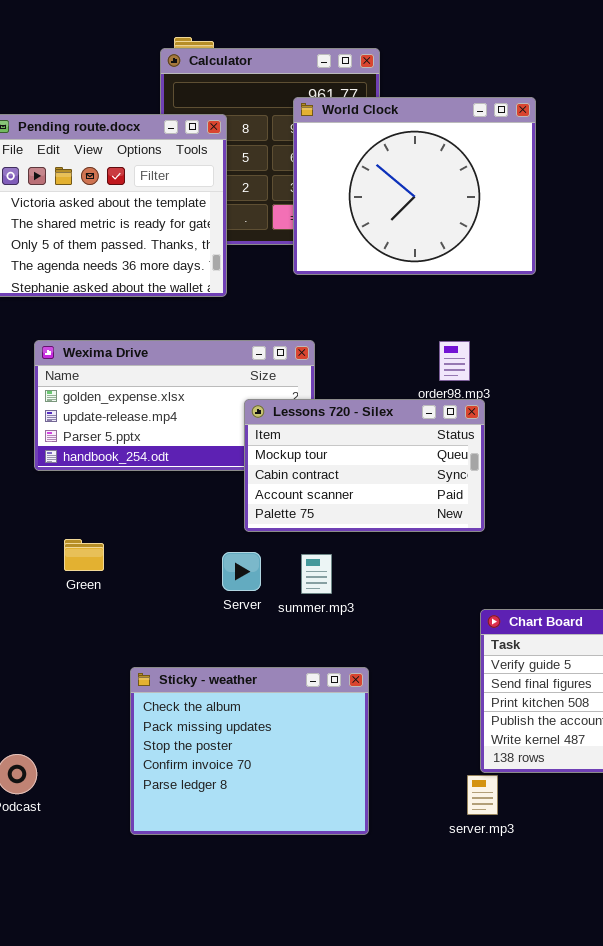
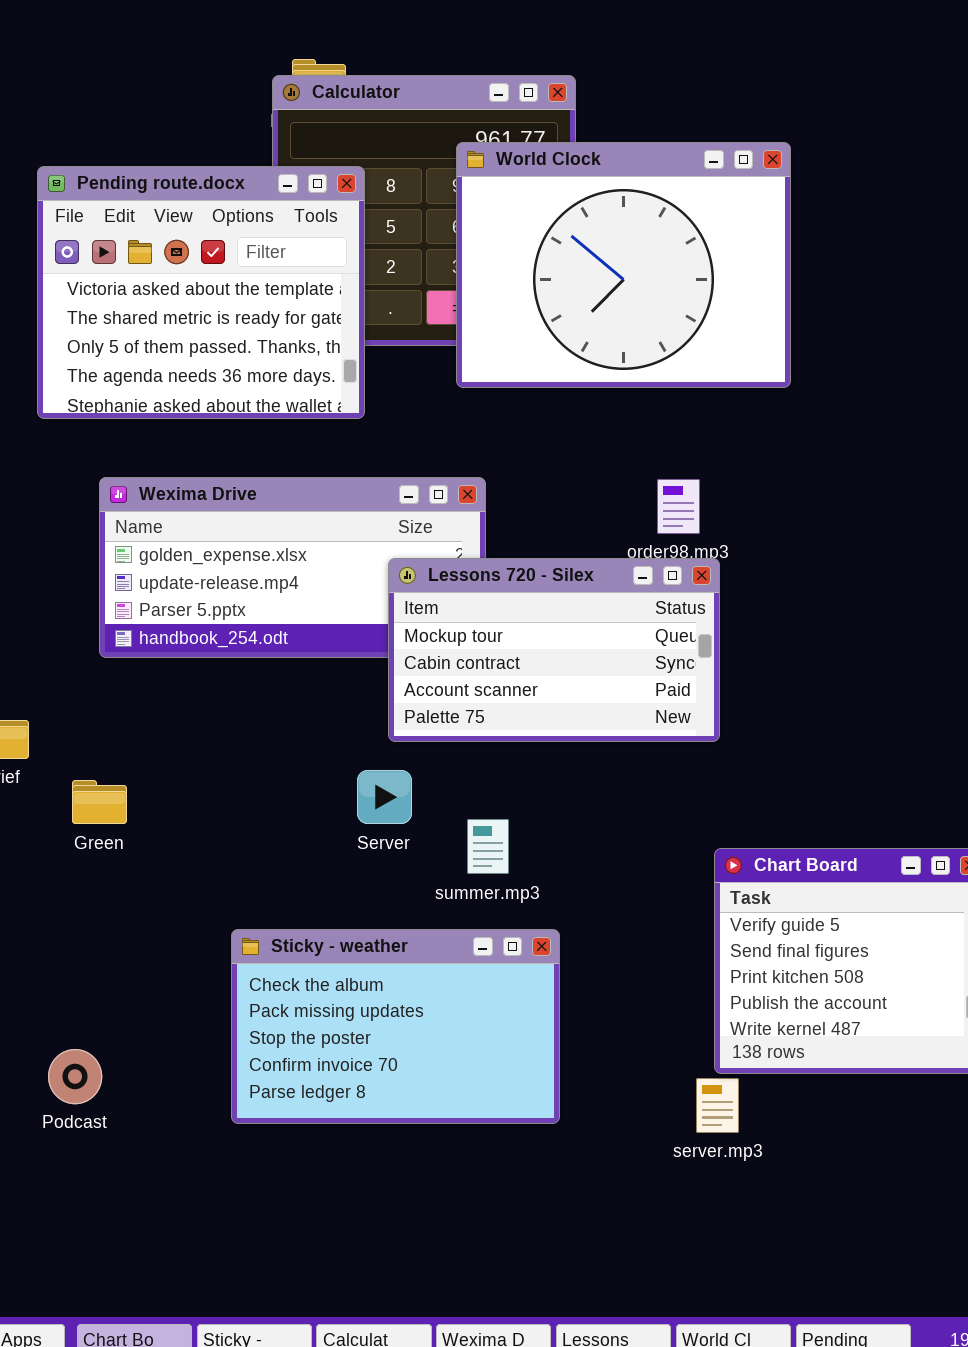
Green: [64,539,104,571] -> [72,780,127,824], moved
summer.mp3: [301,554,332,594] -> [467,819,509,874], moved
Sticky - weather: [130,667,369,835] -> [231,929,560,1124], resized

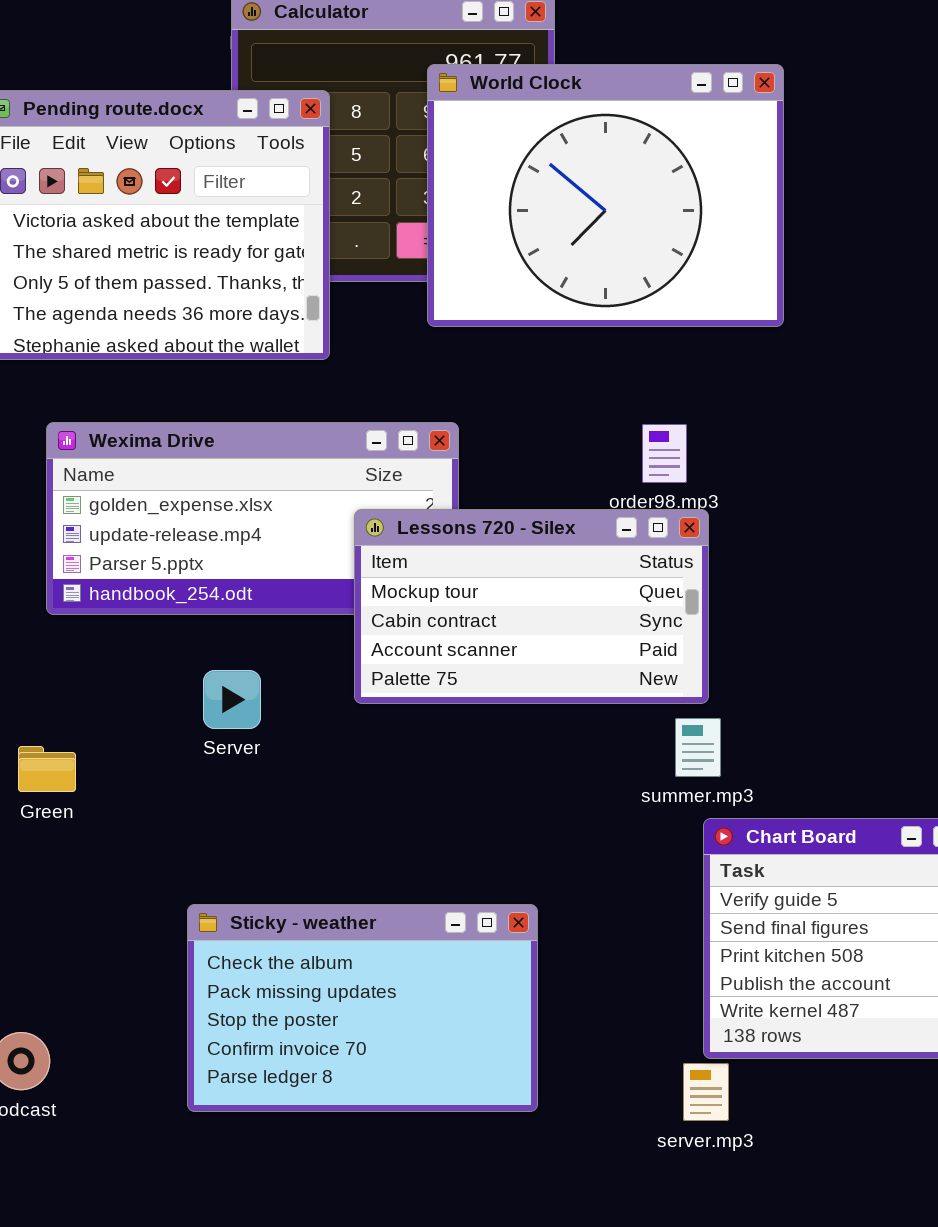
Server: [357,770,412,824] -> [203,670,261,729], moved
summer.mp3: [467,819,509,874] -> [675,718,721,777], moved

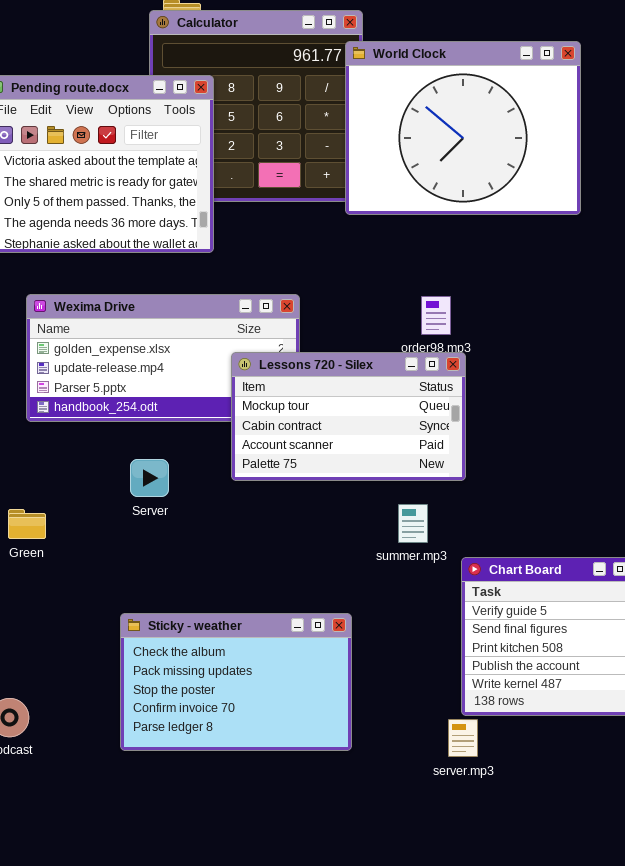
World Clock: [427,64,784,327] -> [345,41,581,215], moved
summer.mp3: [675,718,721,777] -> [398,504,428,543], moved

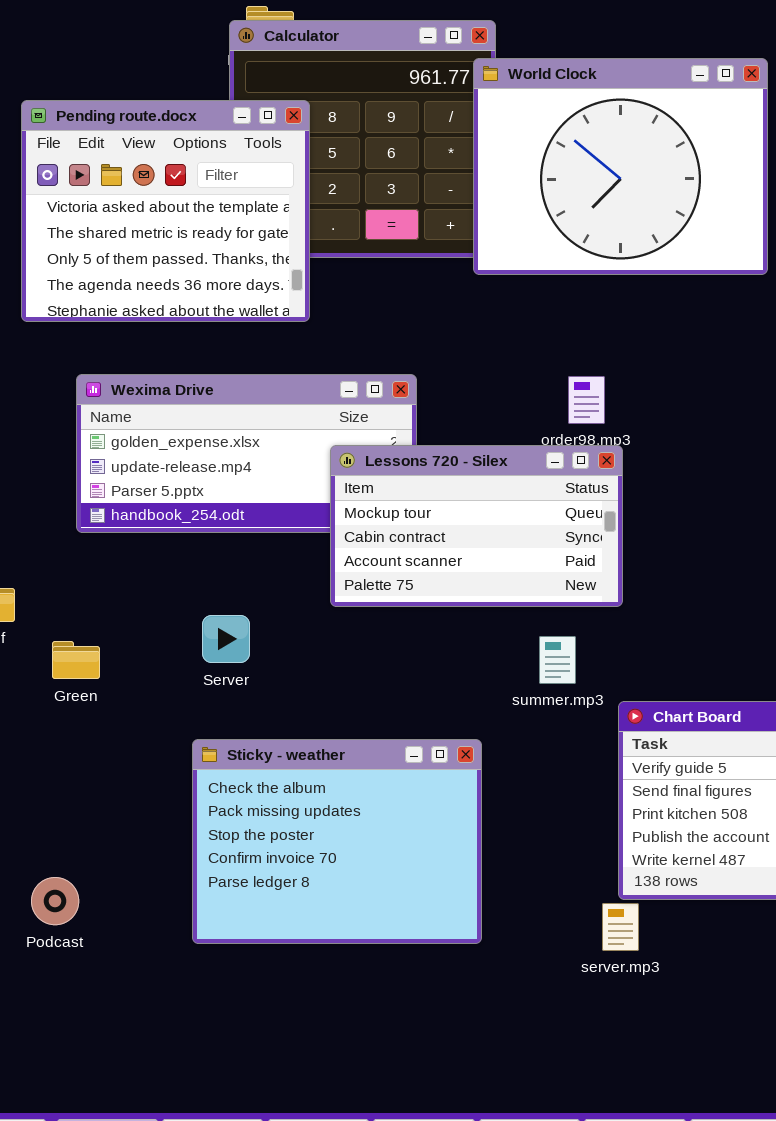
Server: [130,459,169,497] -> [202,615,250,663], moved
Sticky - weather: [120,613,352,751] -> [192,739,482,944], resized

